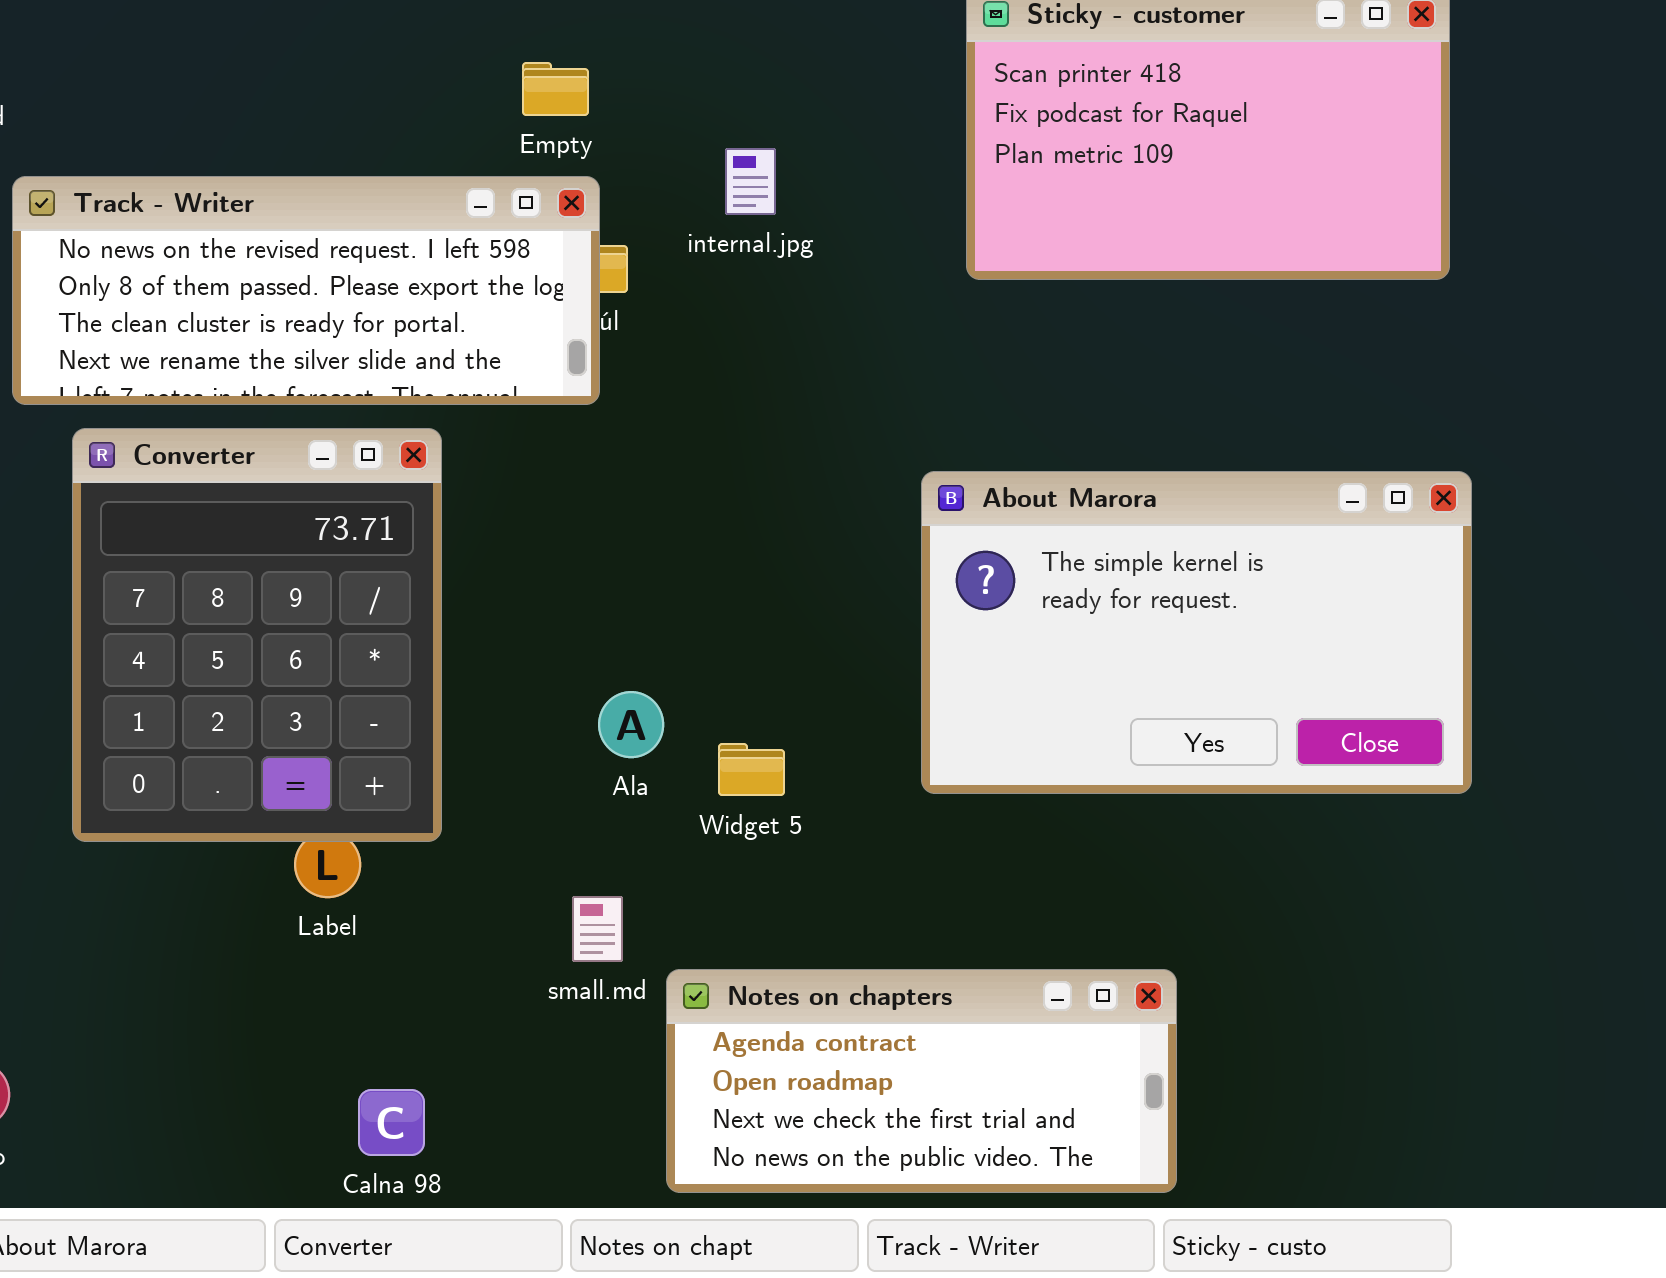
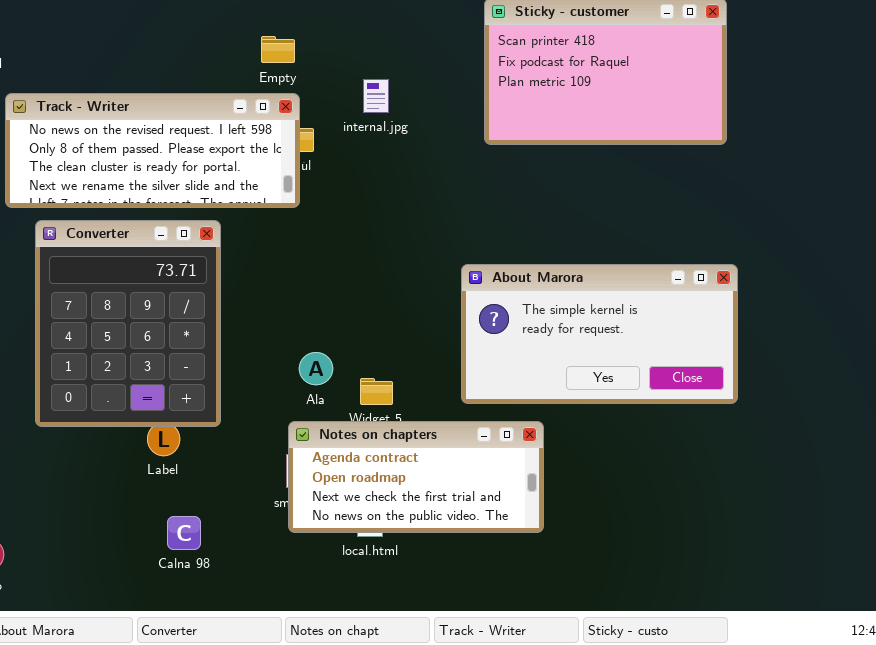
About Marora: [921,471,1472,794] -> [461,264,738,404], resized
Notes on chapters: [666,969,1177,1193] -> [288,421,544,533], moved
Calna 98: [358,1089,425,1156] -> [167,516,201,550], moved

